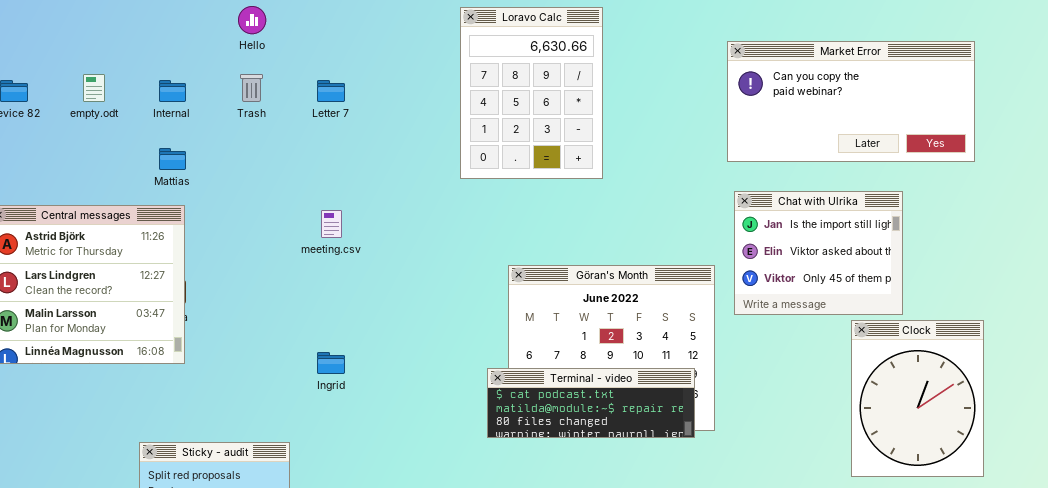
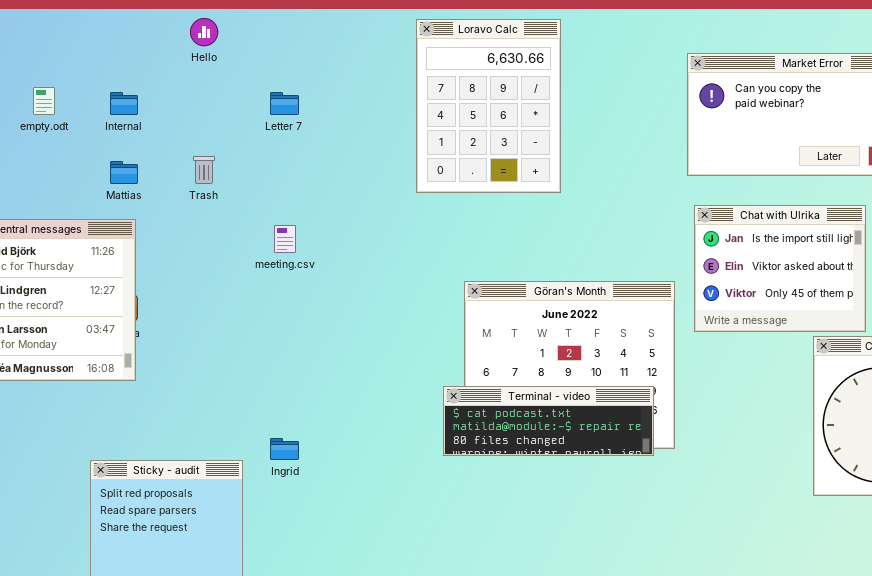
Trash: [240,74,263,102] -> [193,156,215,184], moved
Ingrid: [317,352,345,374] -> [270,438,299,460], moved

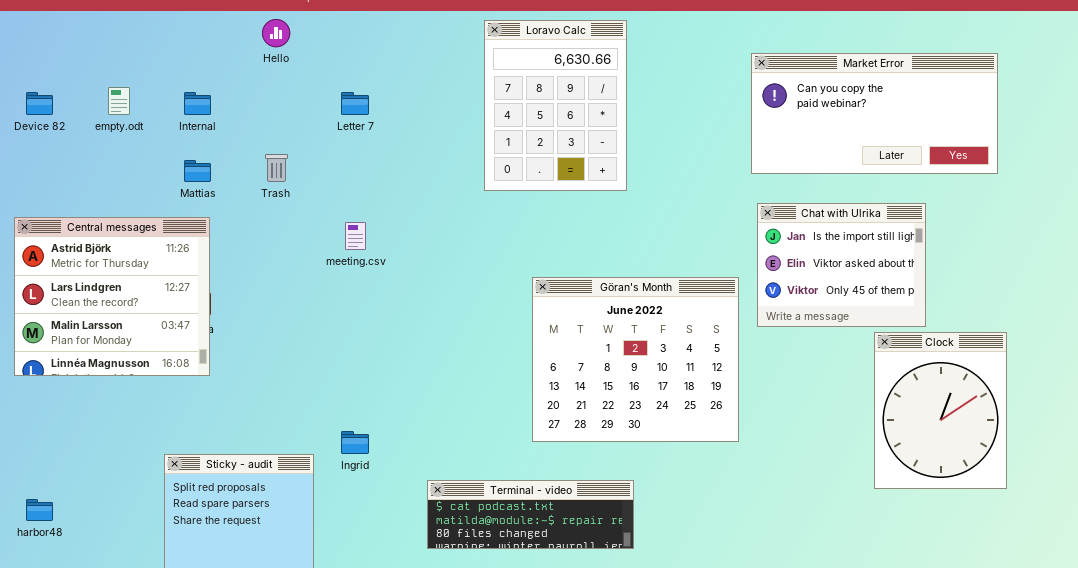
Terminal - video: [443,386,654,456] -> [427,480,634,549], moved

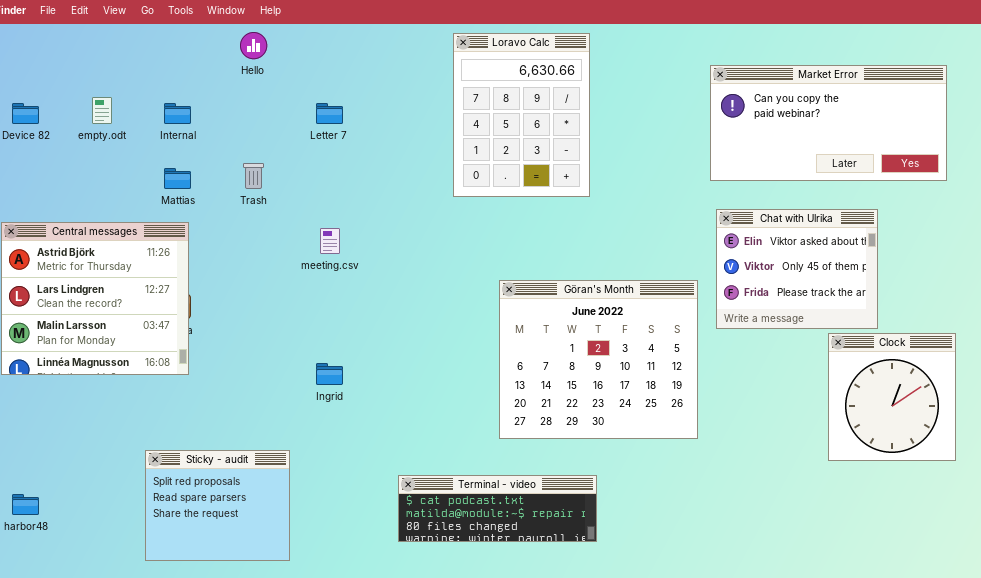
Chat with Ulrika: [757,203,926,327] -> [716,209,878,329], scrolled down 1 row
Clock: [874,332,1007,489] -> [828,333,956,461], resized
Ingrid: [341,431,369,454] -> [316,363,343,385], moved

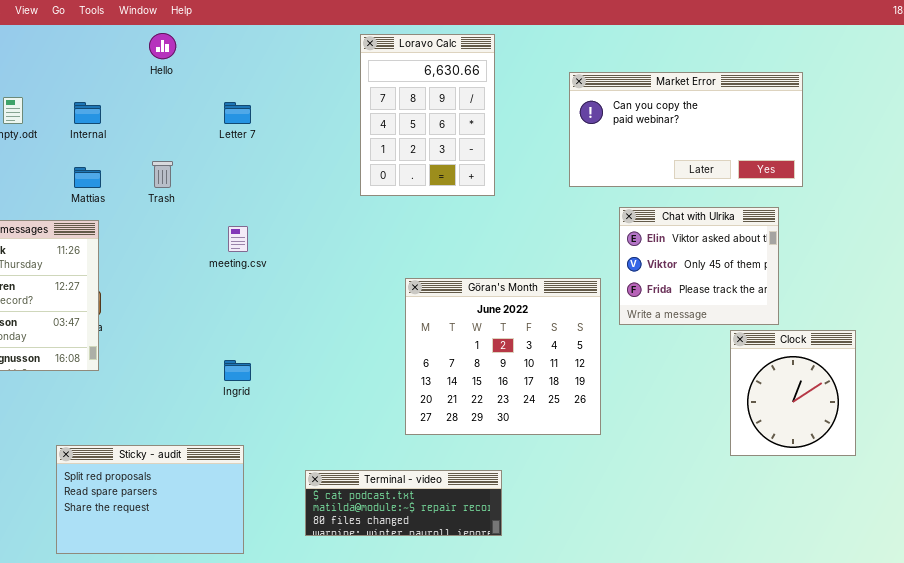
Market Error: [710,65,947,181] -> [569,72,803,187], moved
Sticky - audit: [145,450,290,561] -> [56,445,244,554], resized

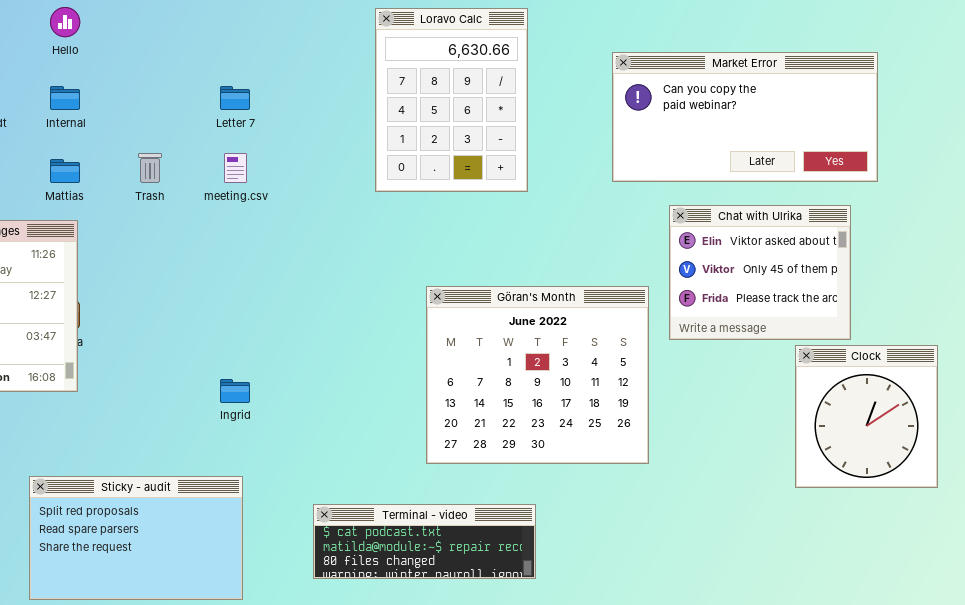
Hello: [149,33,176,59] -> [50,7,80,37], moved
meeting.csv: [228,226,248,252] -> [224,153,247,183], moved

